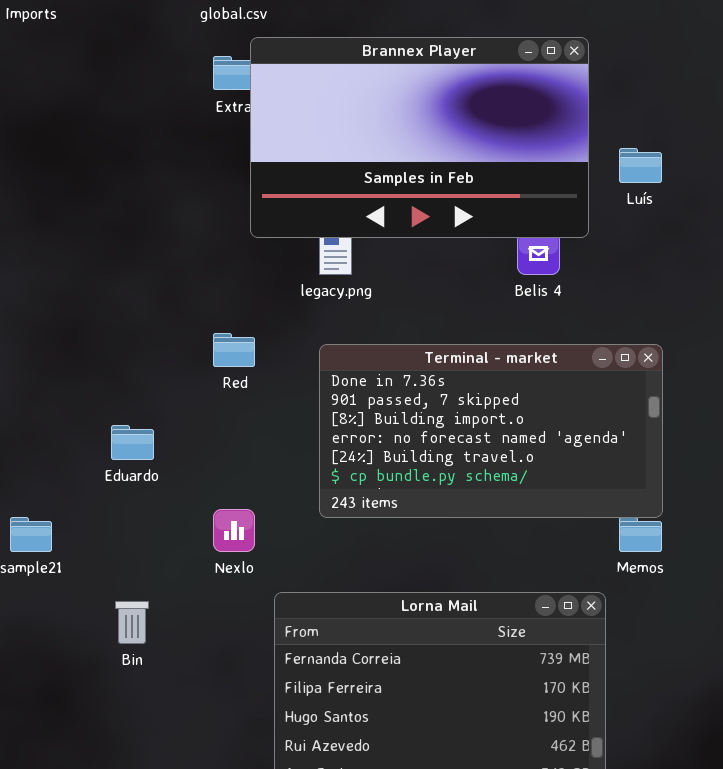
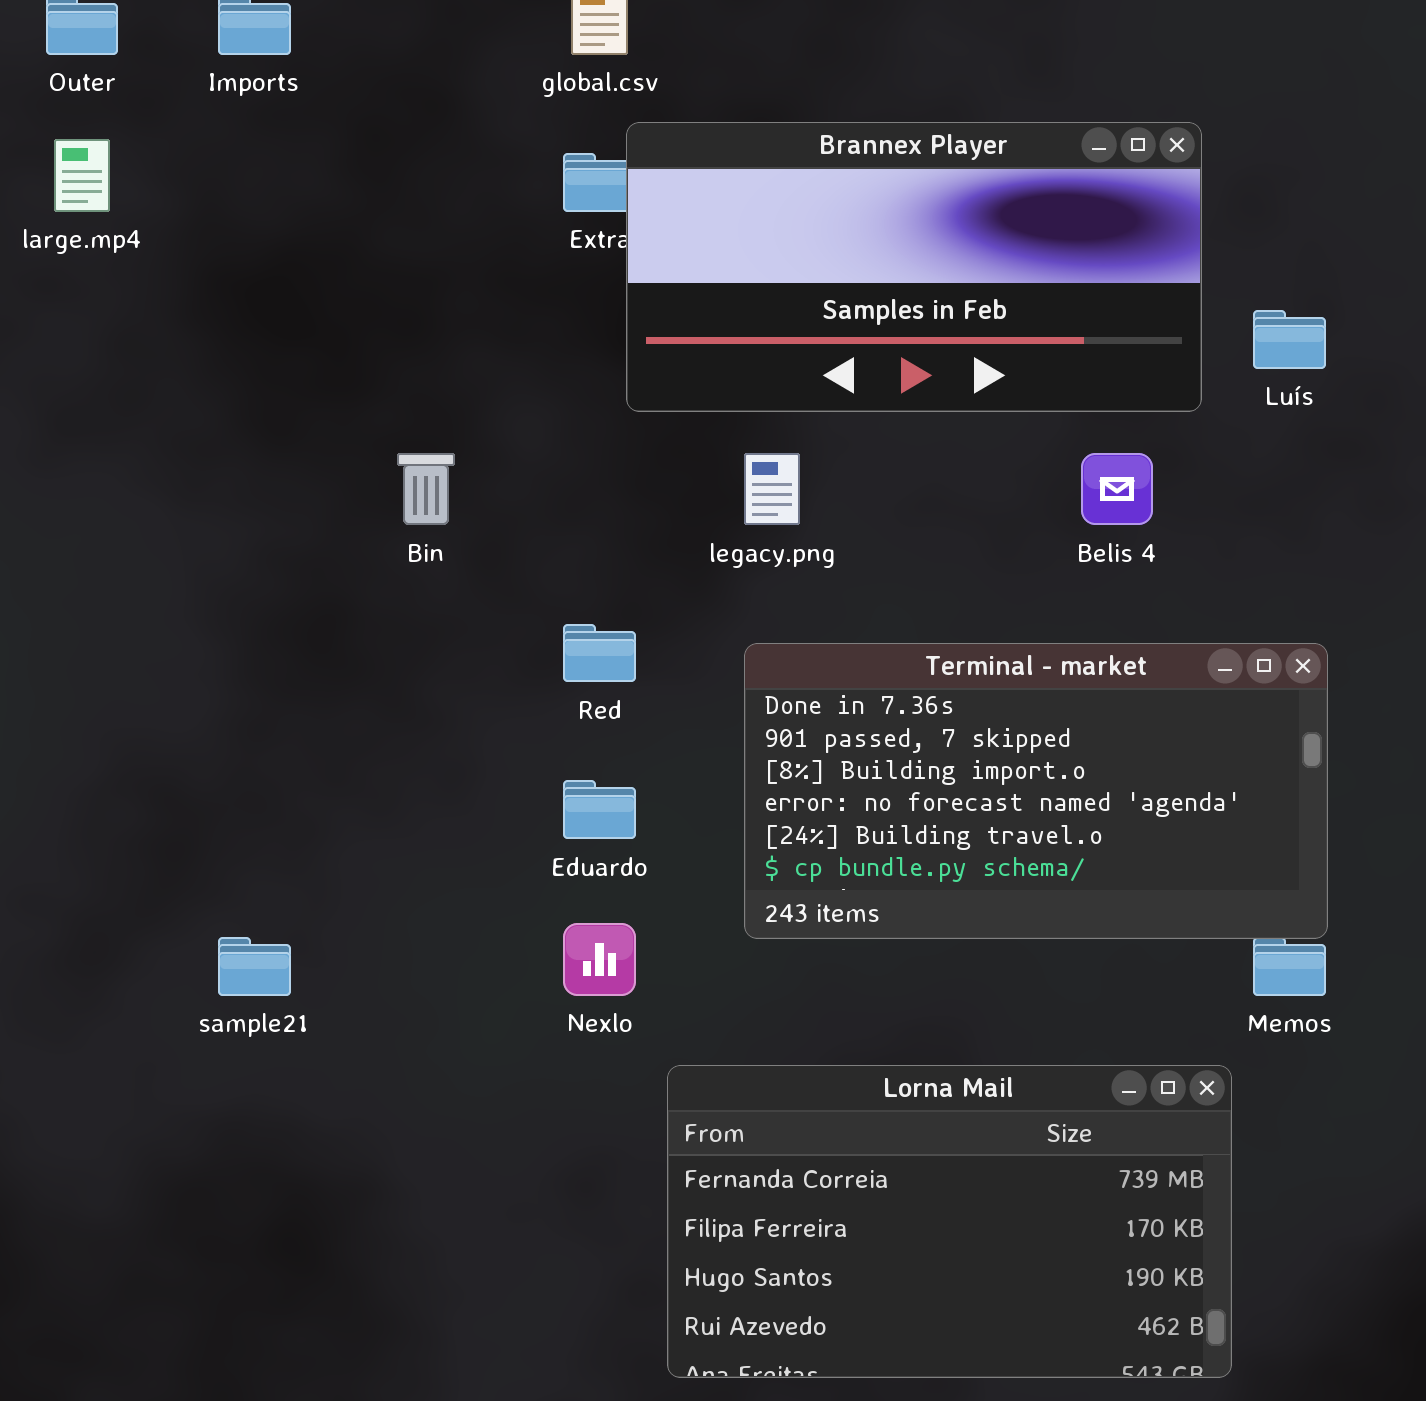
Brannex Player: [250,37,589,238] -> [626,122,1202,412], resized
Eduardo: [111,425,154,460] -> [563,780,636,839], moved
Bin: [115,601,149,644] -> [397,453,455,525], moved

